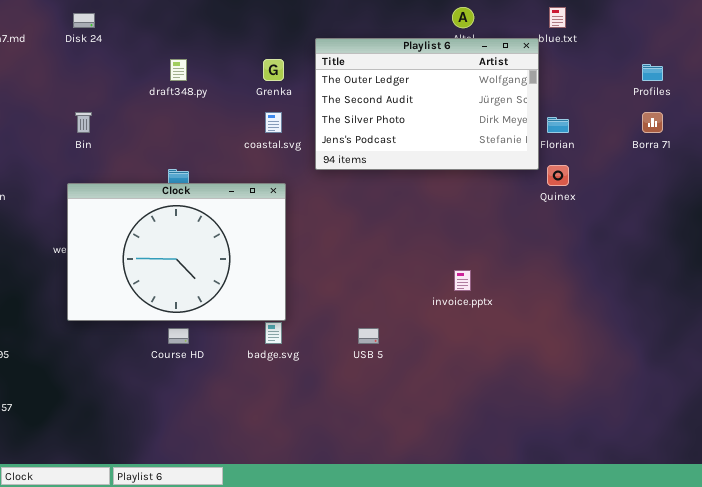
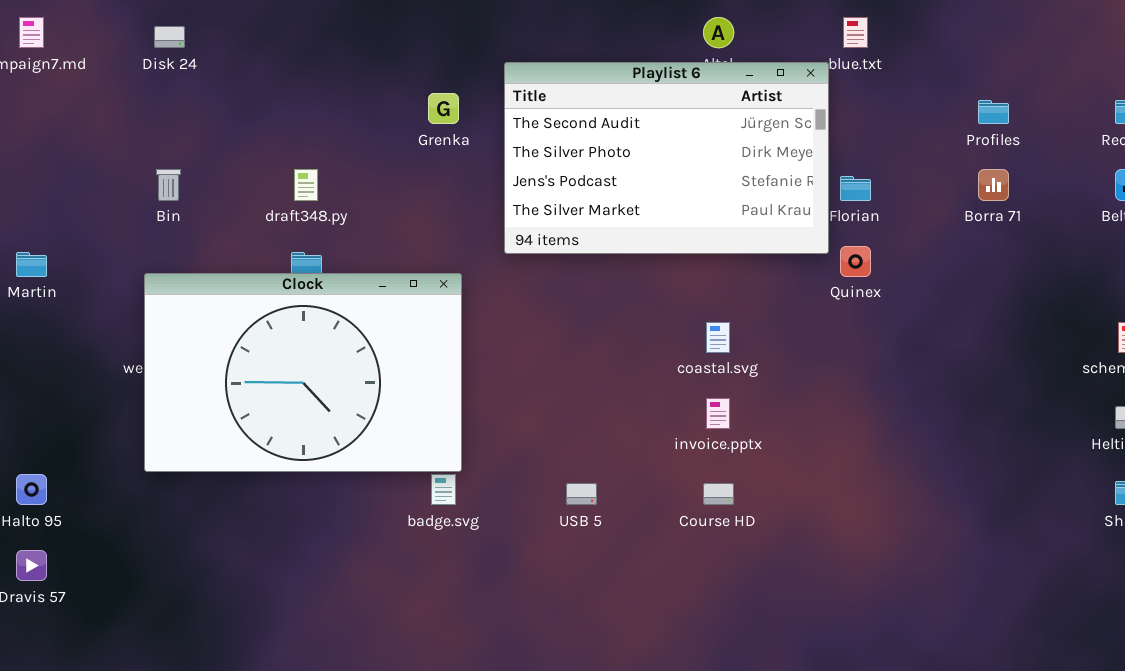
Playlist 6: [315,38,539,170] -> [504,62,829,254], scrolled down 1 row
draft348.py: [170,59,187,81] -> [294,169,318,201], moved
coastal.svg: [265,112,282,133] -> [706,322,730,353], moved
Course HD: [168,328,189,344] -> [703,483,734,505], moved

